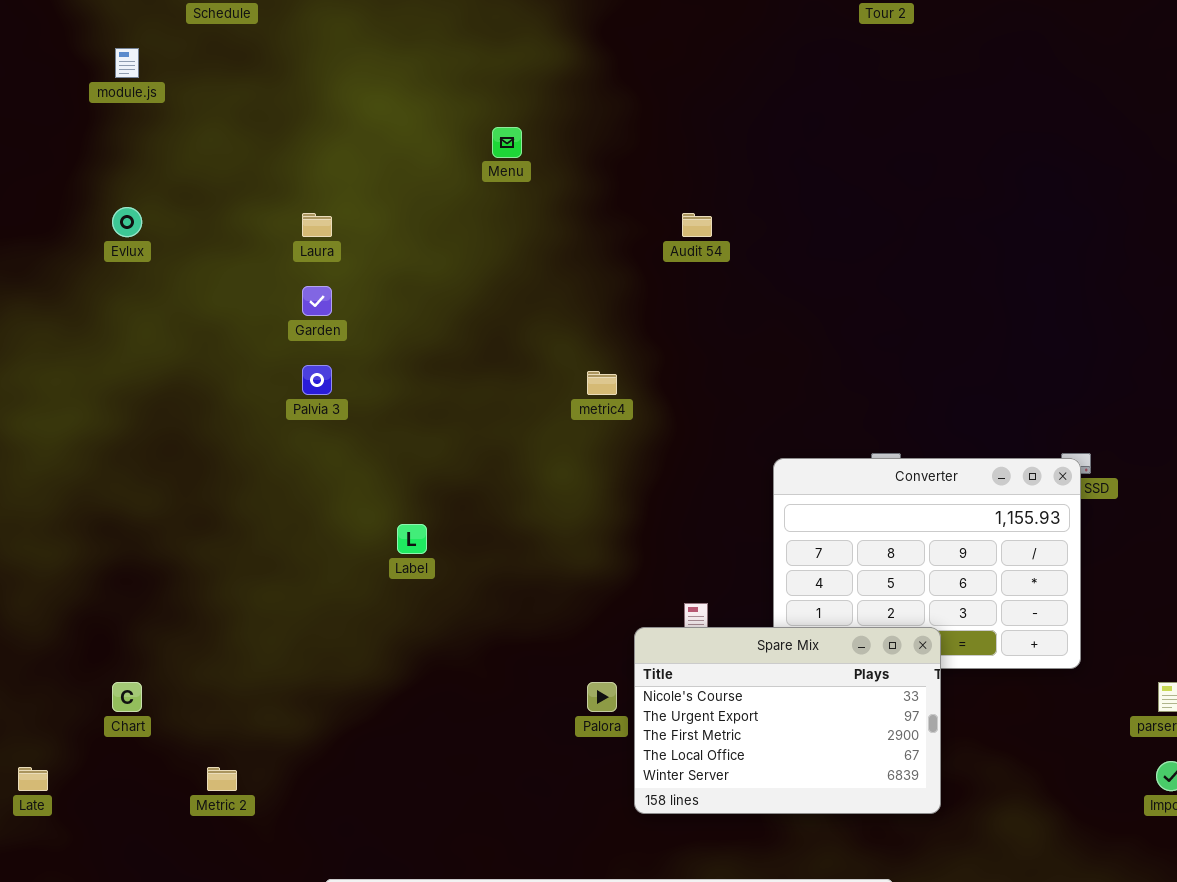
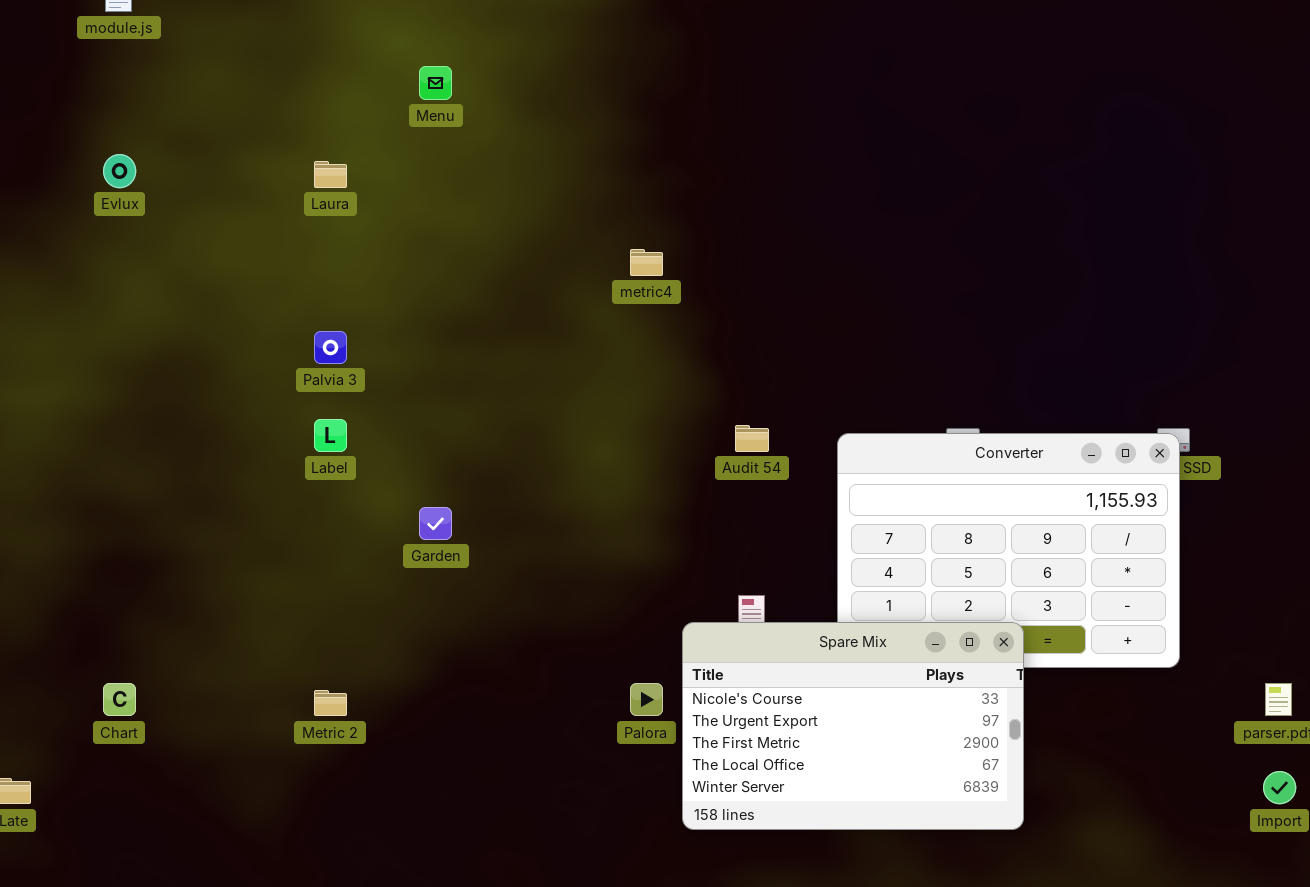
Menu: [492,127,522,158] -> [419,66,452,100], moved
Audit 54: [682,213,712,237] -> [735,425,769,452], moved
Garden: [302,286,332,316] -> [419,507,452,540], moved
metric4: [587,371,617,395] -> [630,249,663,276], moved
Label: [397,524,427,554] -> [314,419,347,452], moved
Metric 2: [207,767,237,791] -> [314,690,347,716], moved

